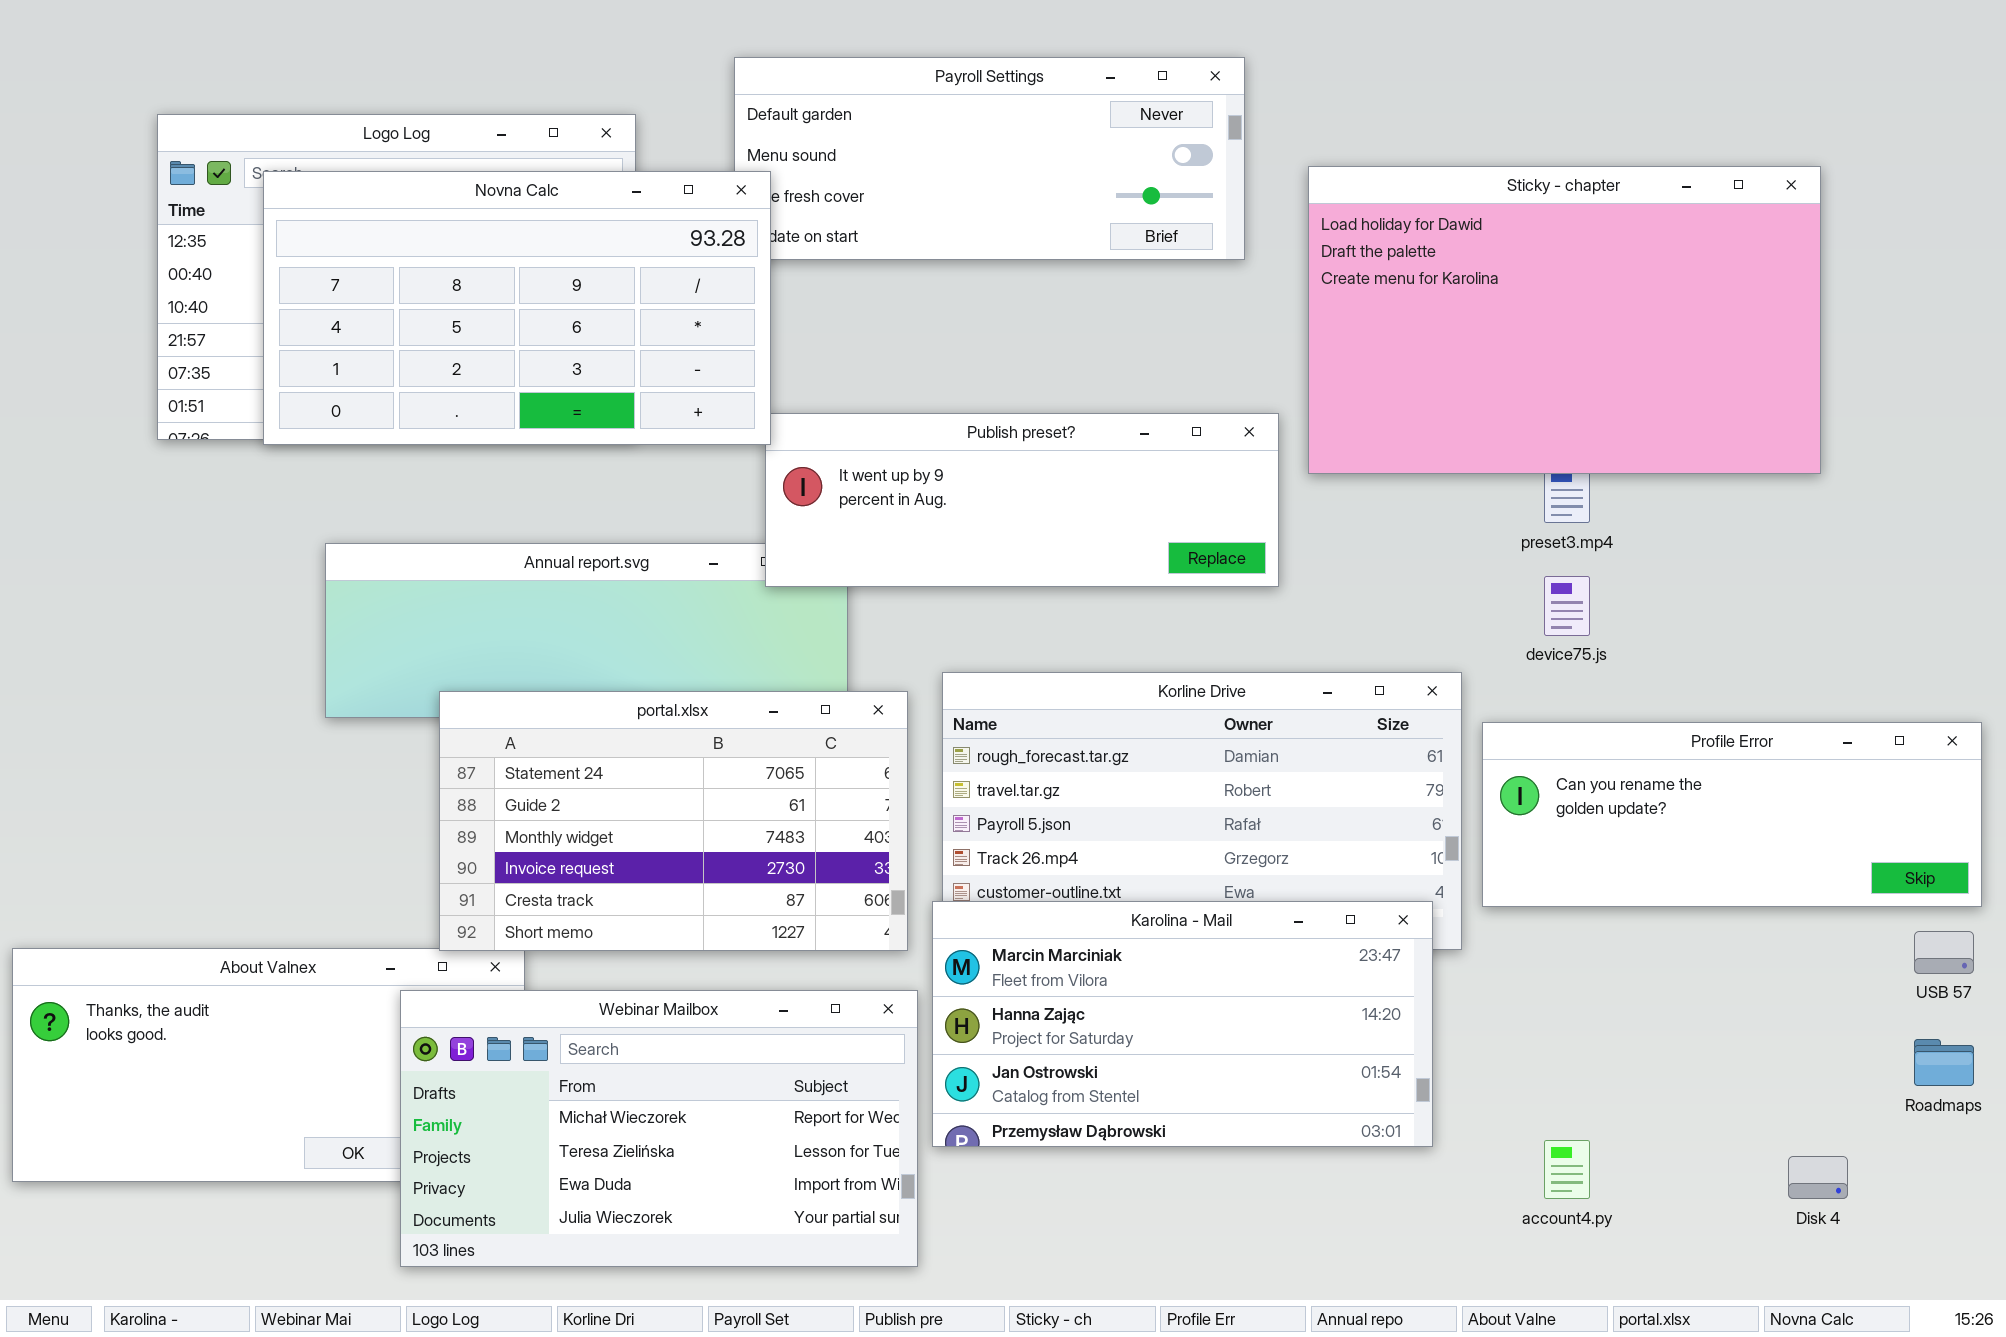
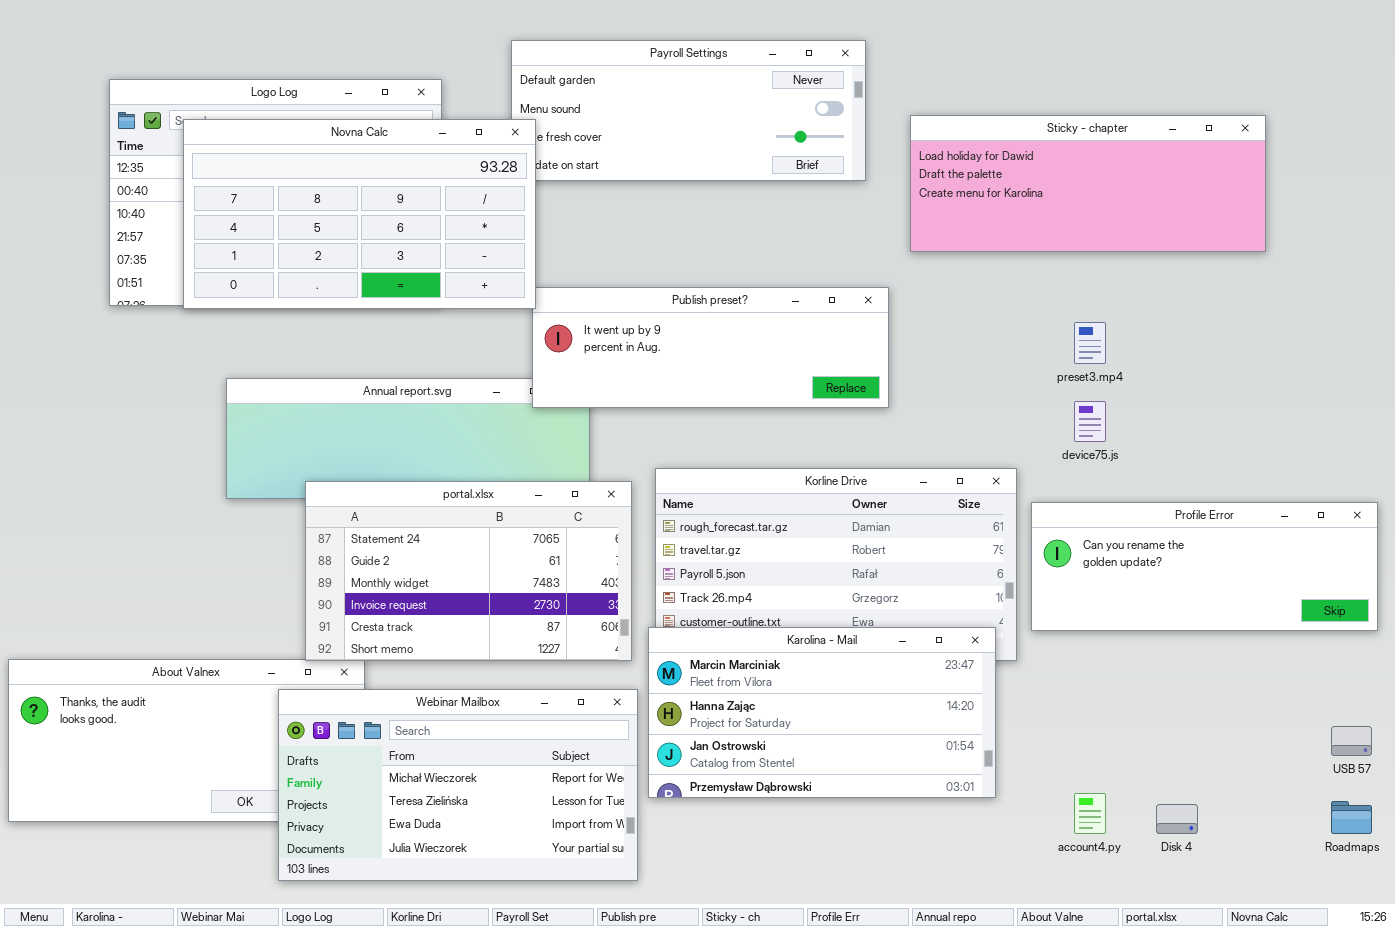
Sticky - chapter: [1308,166,1821,474] -> [910,115,1266,252], resized
USB 57: [1914,931,1974,974] -> [1331,726,1372,756], moved
Roadmaps: [1914,1039,1974,1086] -> [1331,801,1372,834], moved
Disk 4: [1788,1156,1848,1199] -> [1156,804,1198,834], moved

